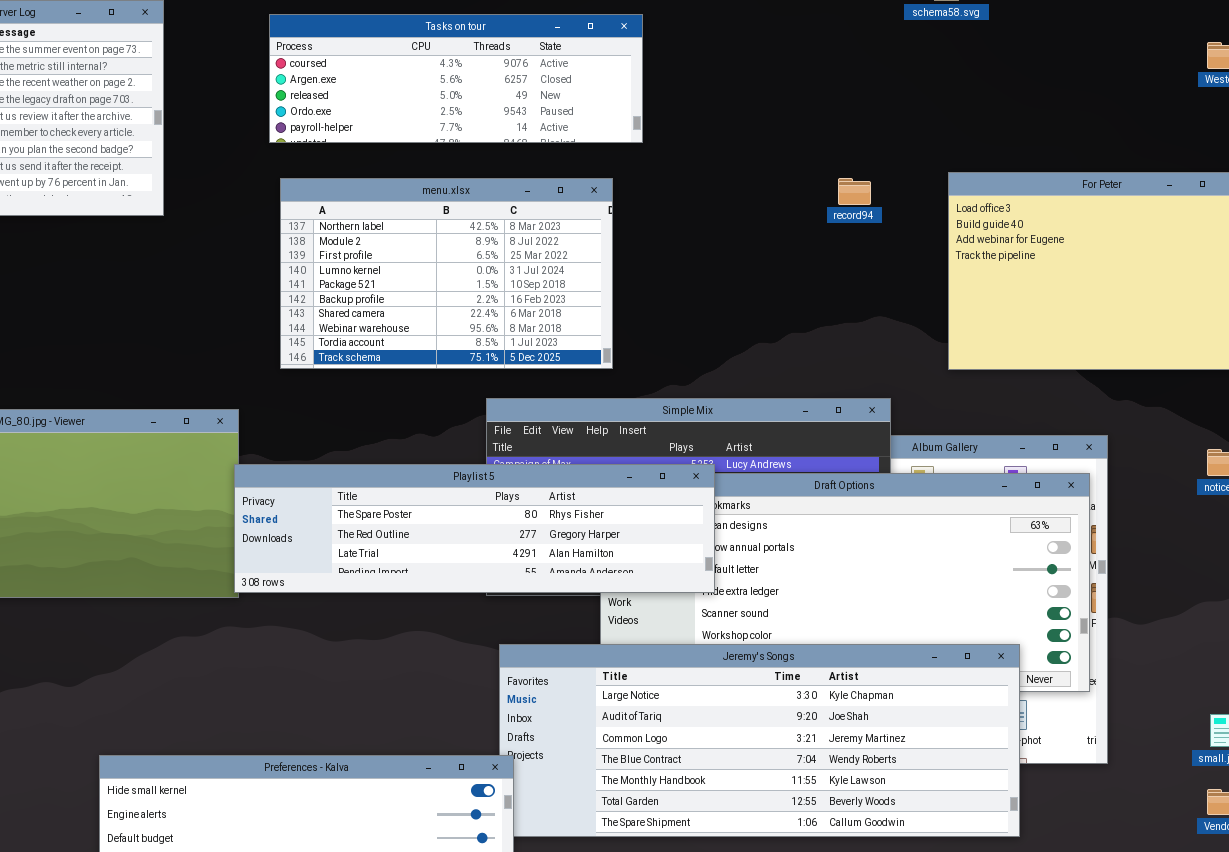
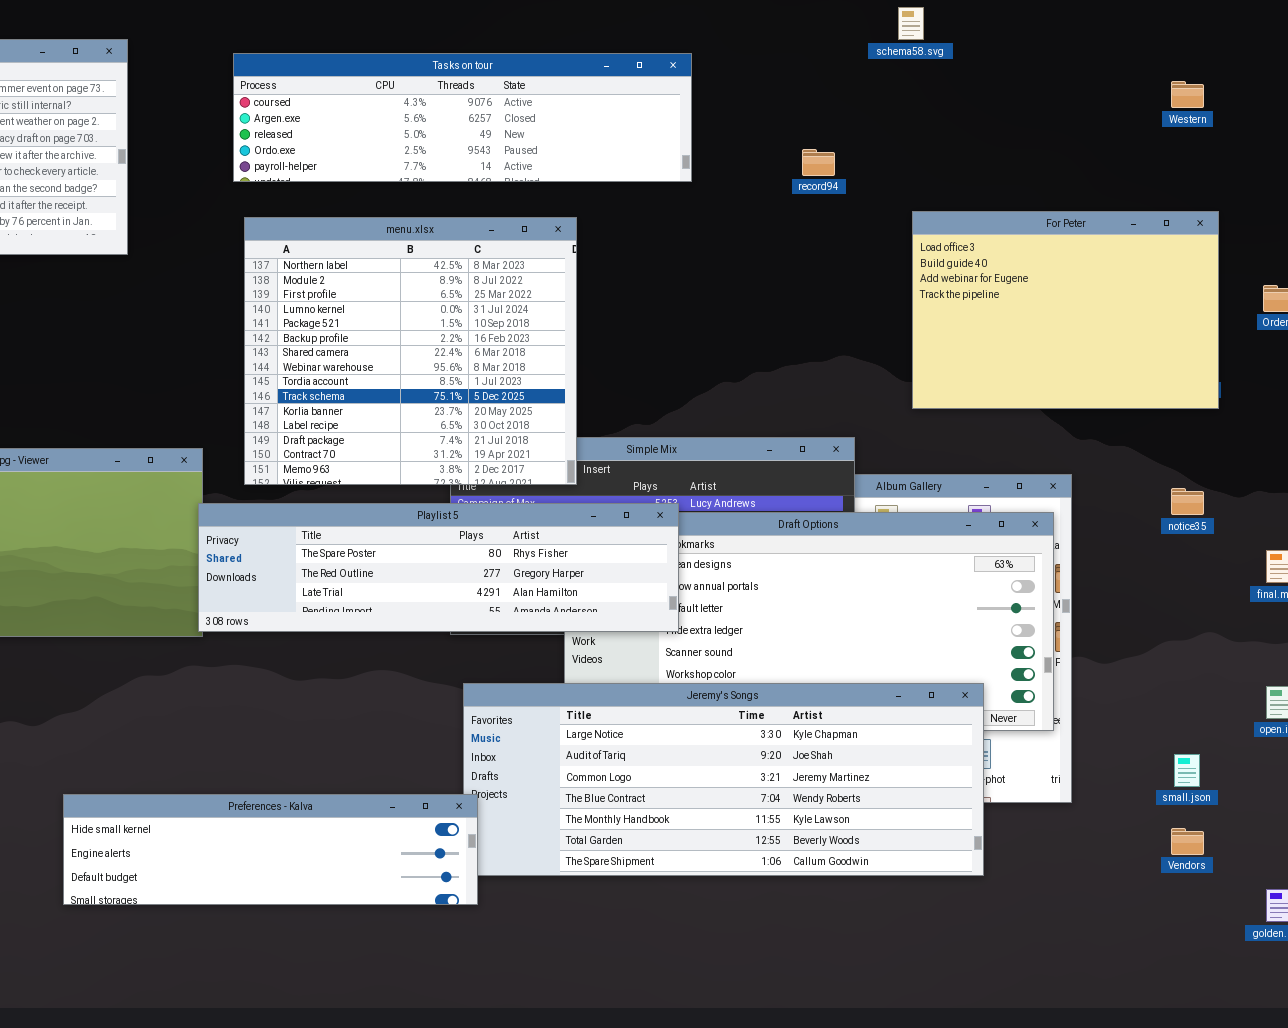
Tasks on tour: [269,14,643,143] -> [233,53,692,182], resized
menu.xlsx: [280,178,613,369] -> [244,217,577,485], resized
record94: [838,178,871,205] -> [802,149,835,176], moved

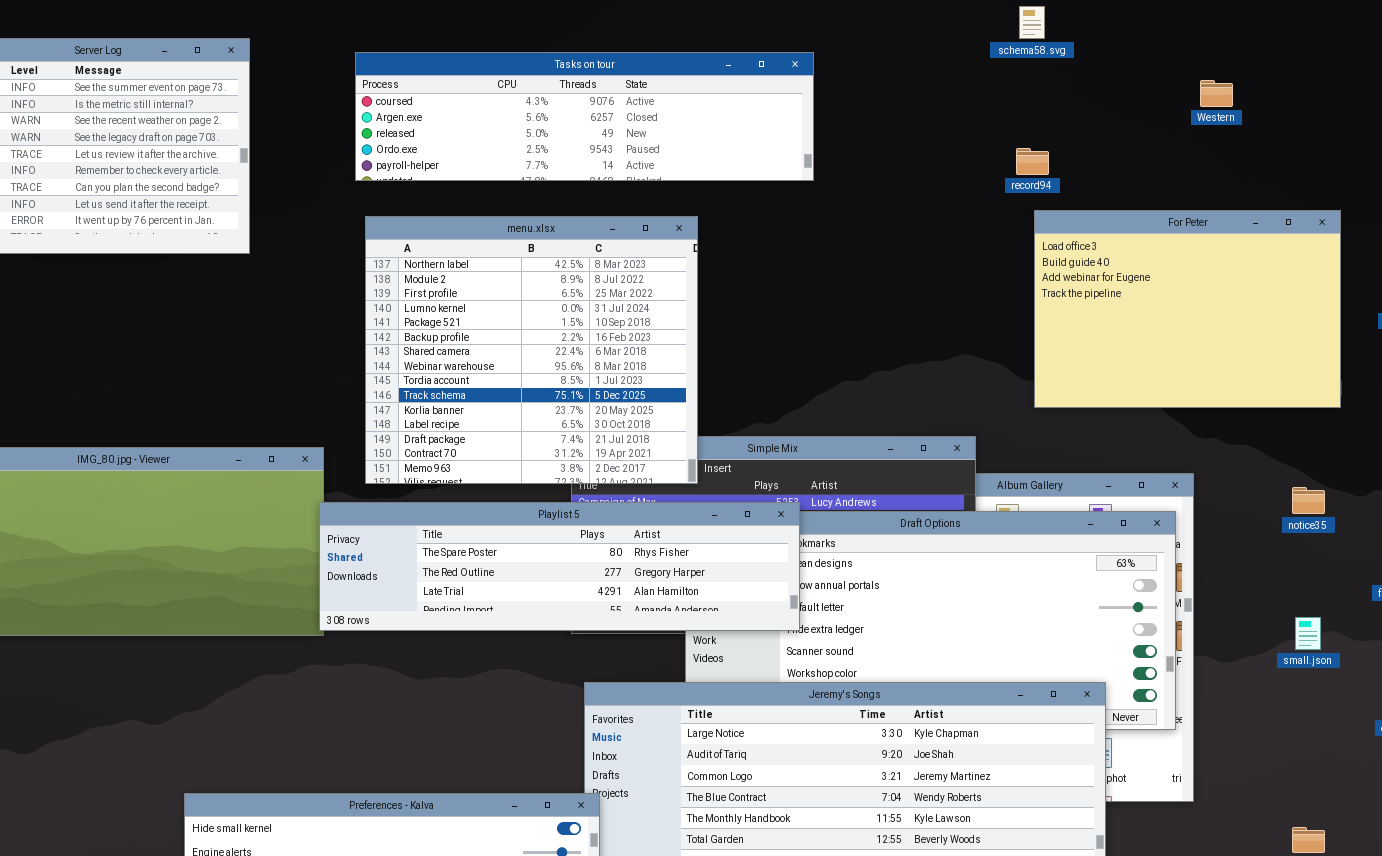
Western: [1171,81,1204,108] -> [1200,80,1233,107], moved
record94: [802,149,835,176] -> [1016,148,1049,175], moved
small.json: [1174,754,1200,787] -> [1295,617,1321,650], moved

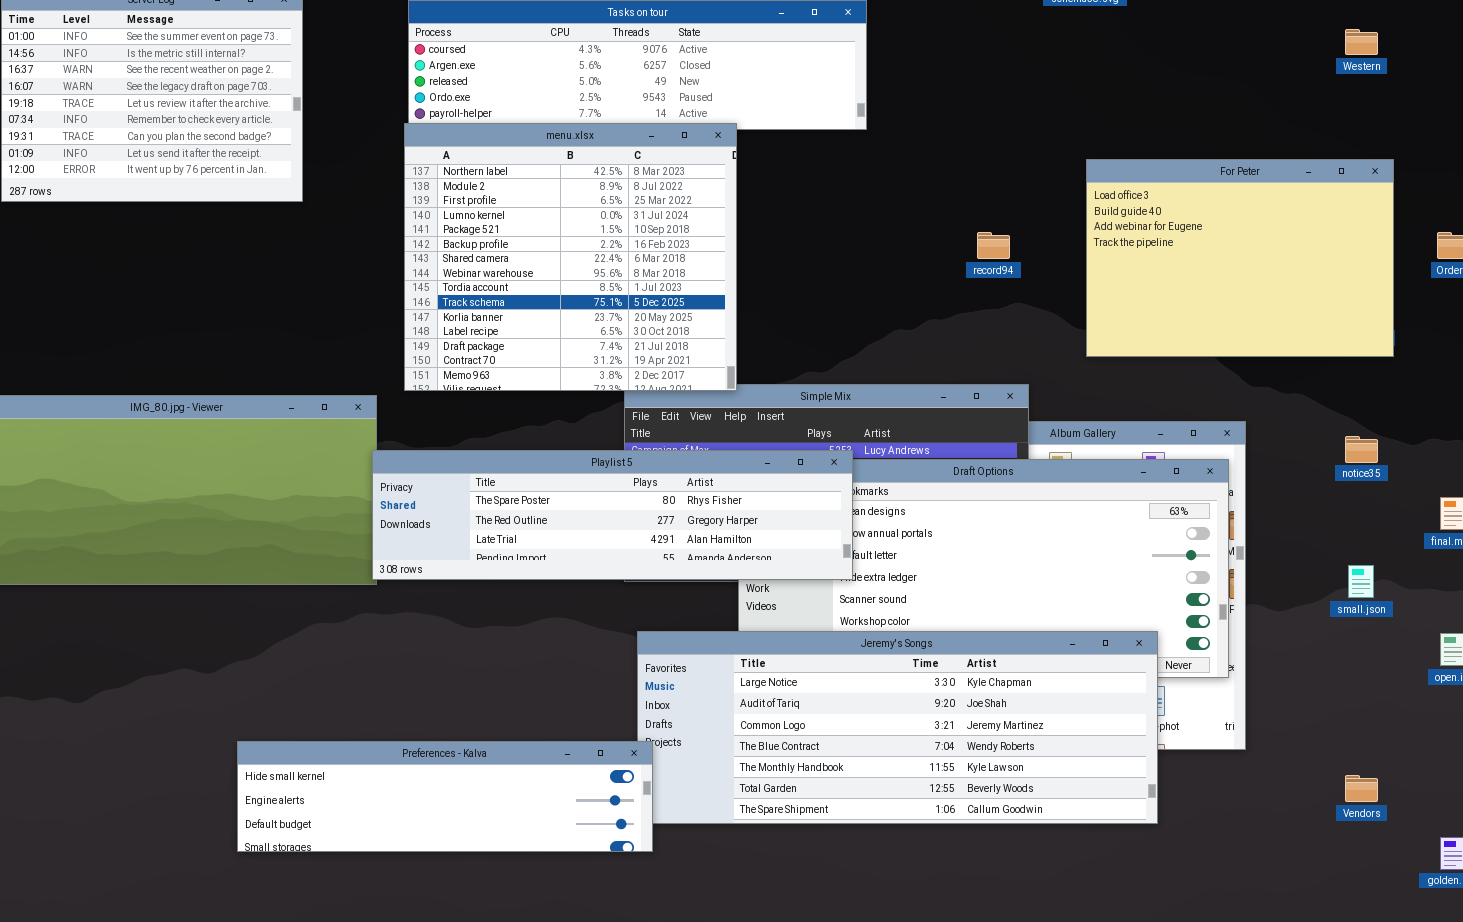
Western: [1200,80,1233,107] -> [1345,29,1378,55], moved
record94: [1016,148,1049,175] -> [977,232,1010,259], moved
menu.xlsx: [365,216,698,484] -> [404,123,737,391], moved

